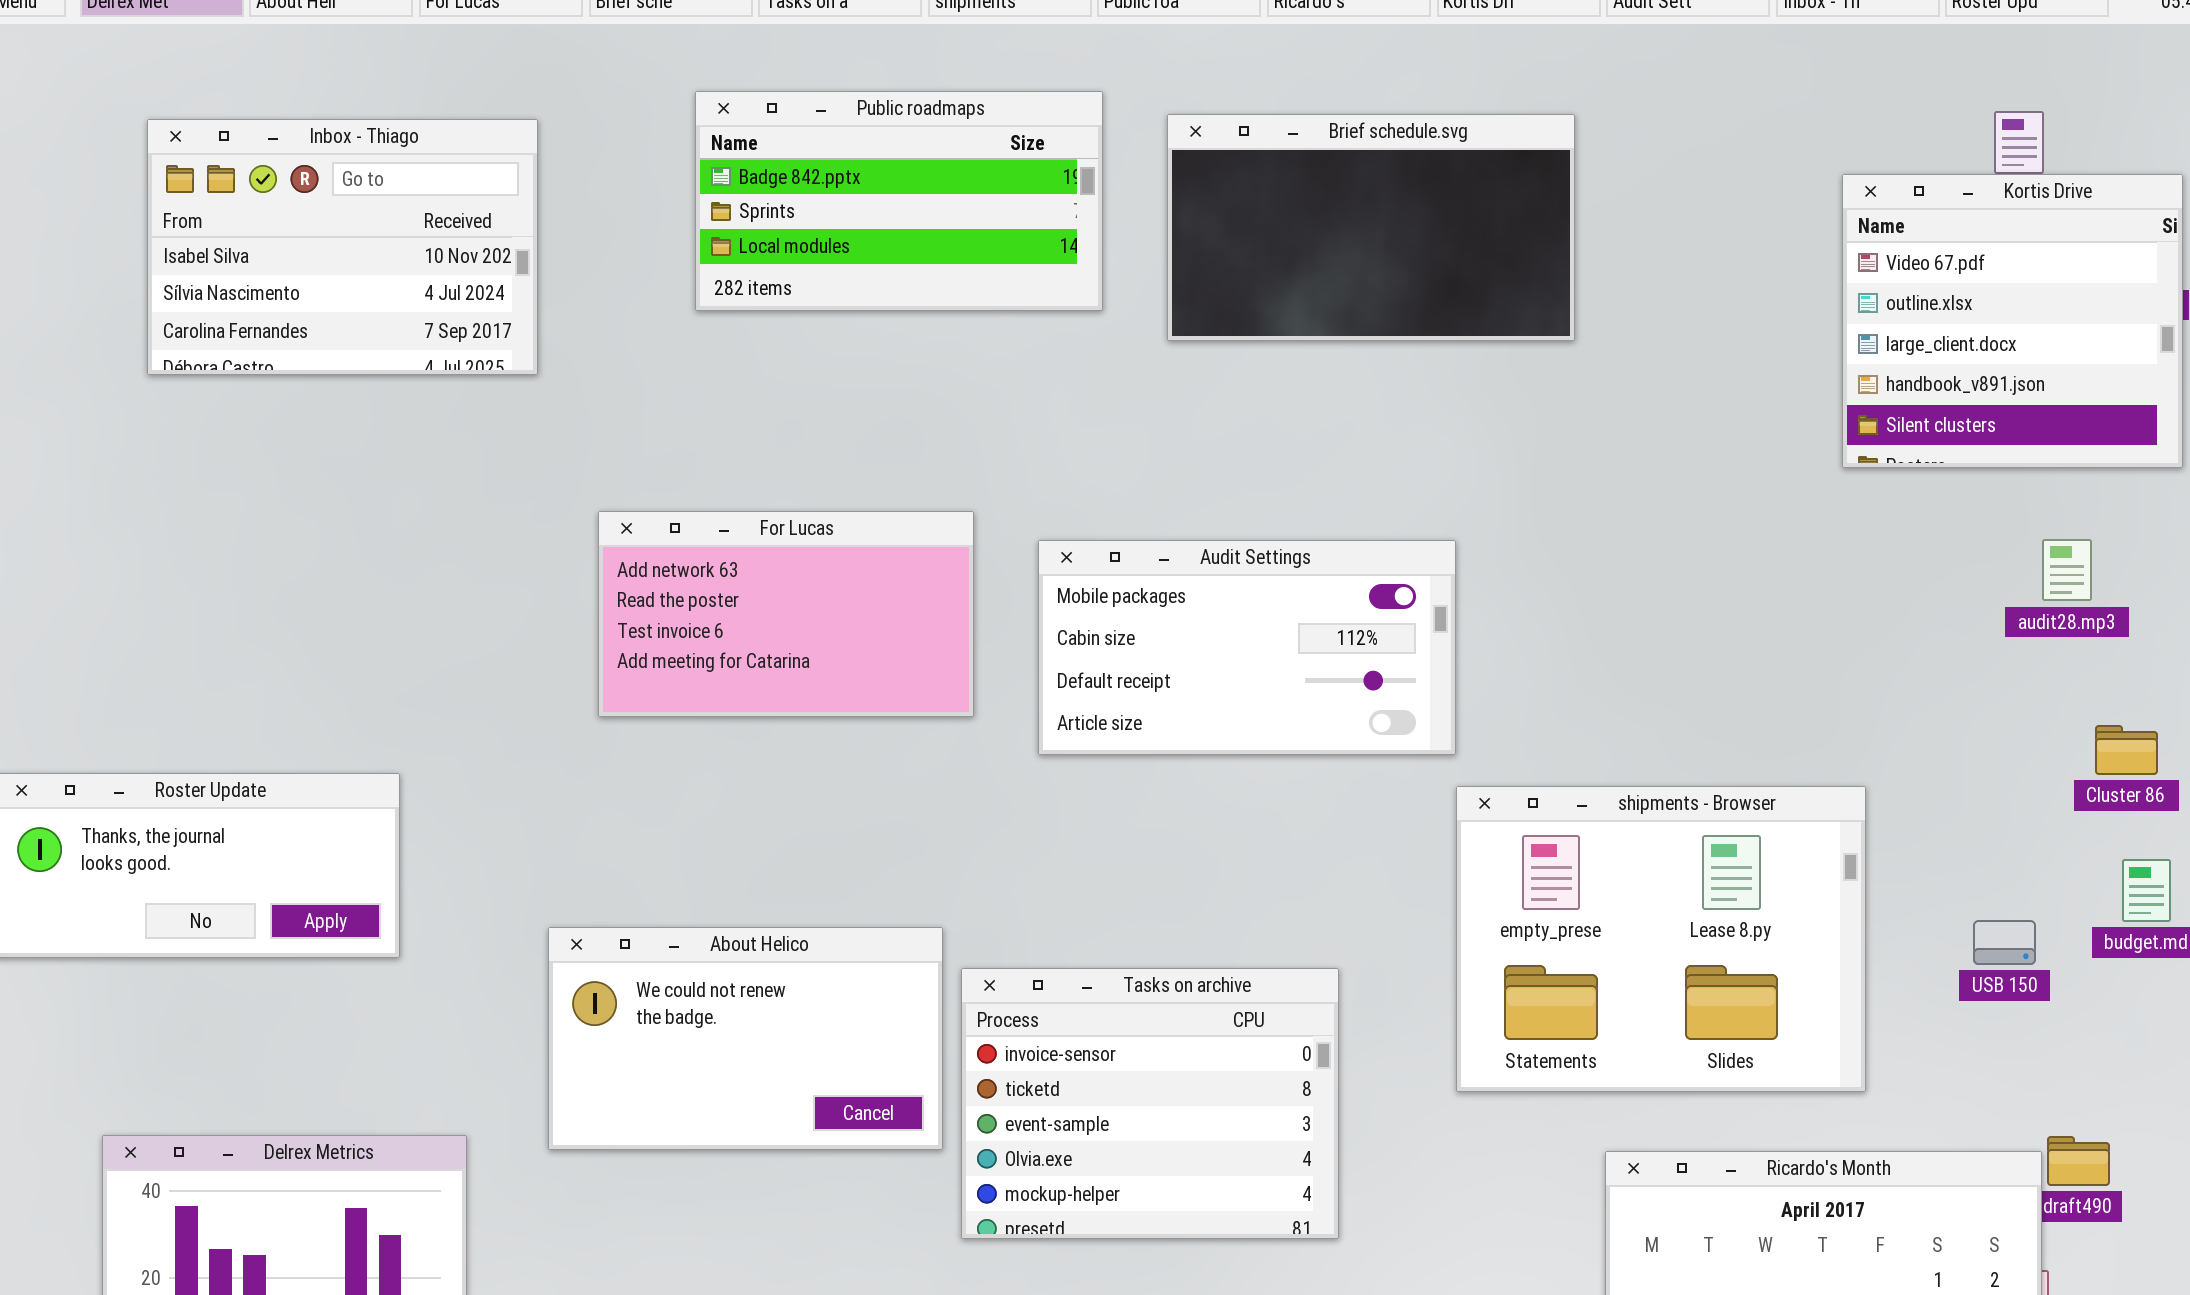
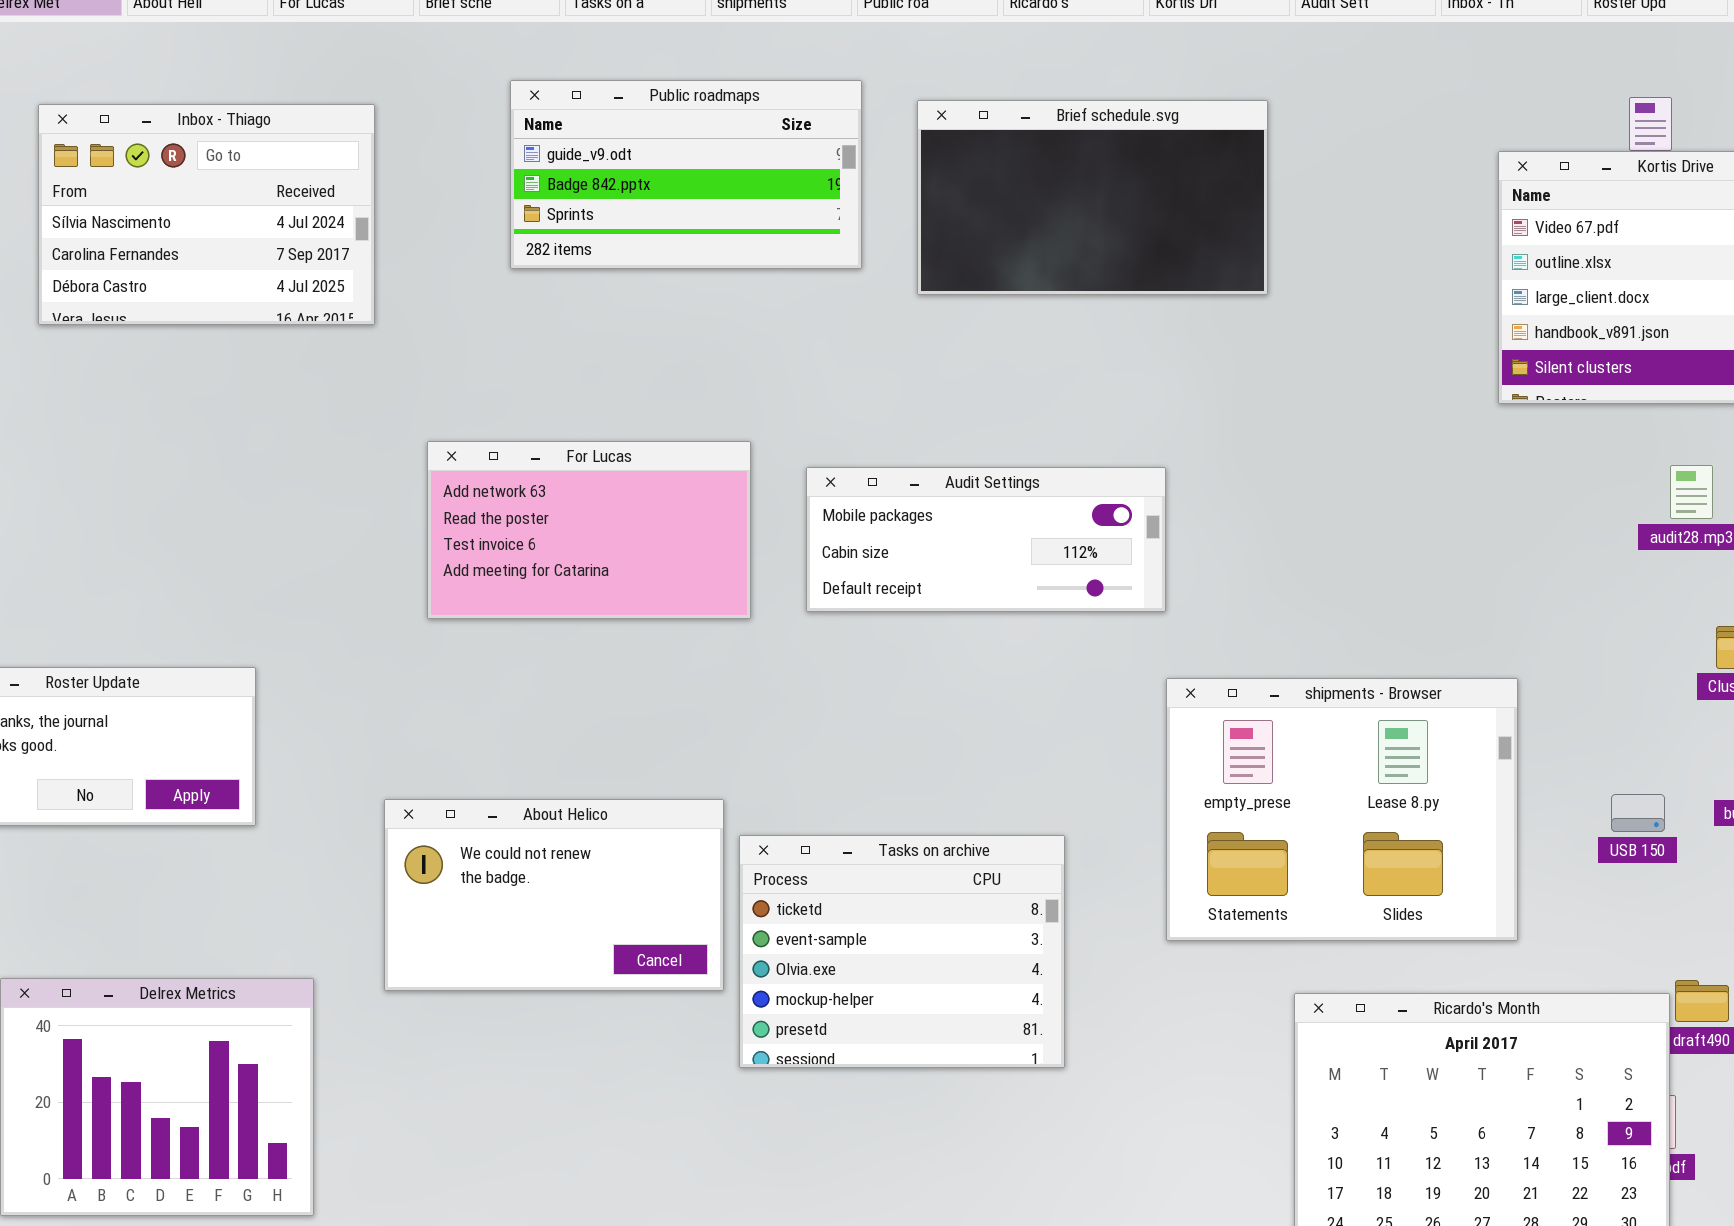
Public roadmaps: [695,91,1103,311] -> [510,80,862,269], scrolled up 1 row
Inbox - Thiago: [147,119,538,375] -> [38,104,375,325], scrolled down 1 row
Audit Settings: [1038,540,1456,755] -> [806,467,1166,612], resized
Tasks on archive: [961,968,1339,1239] -> [739,835,1065,1068], scrolled down 1 row

